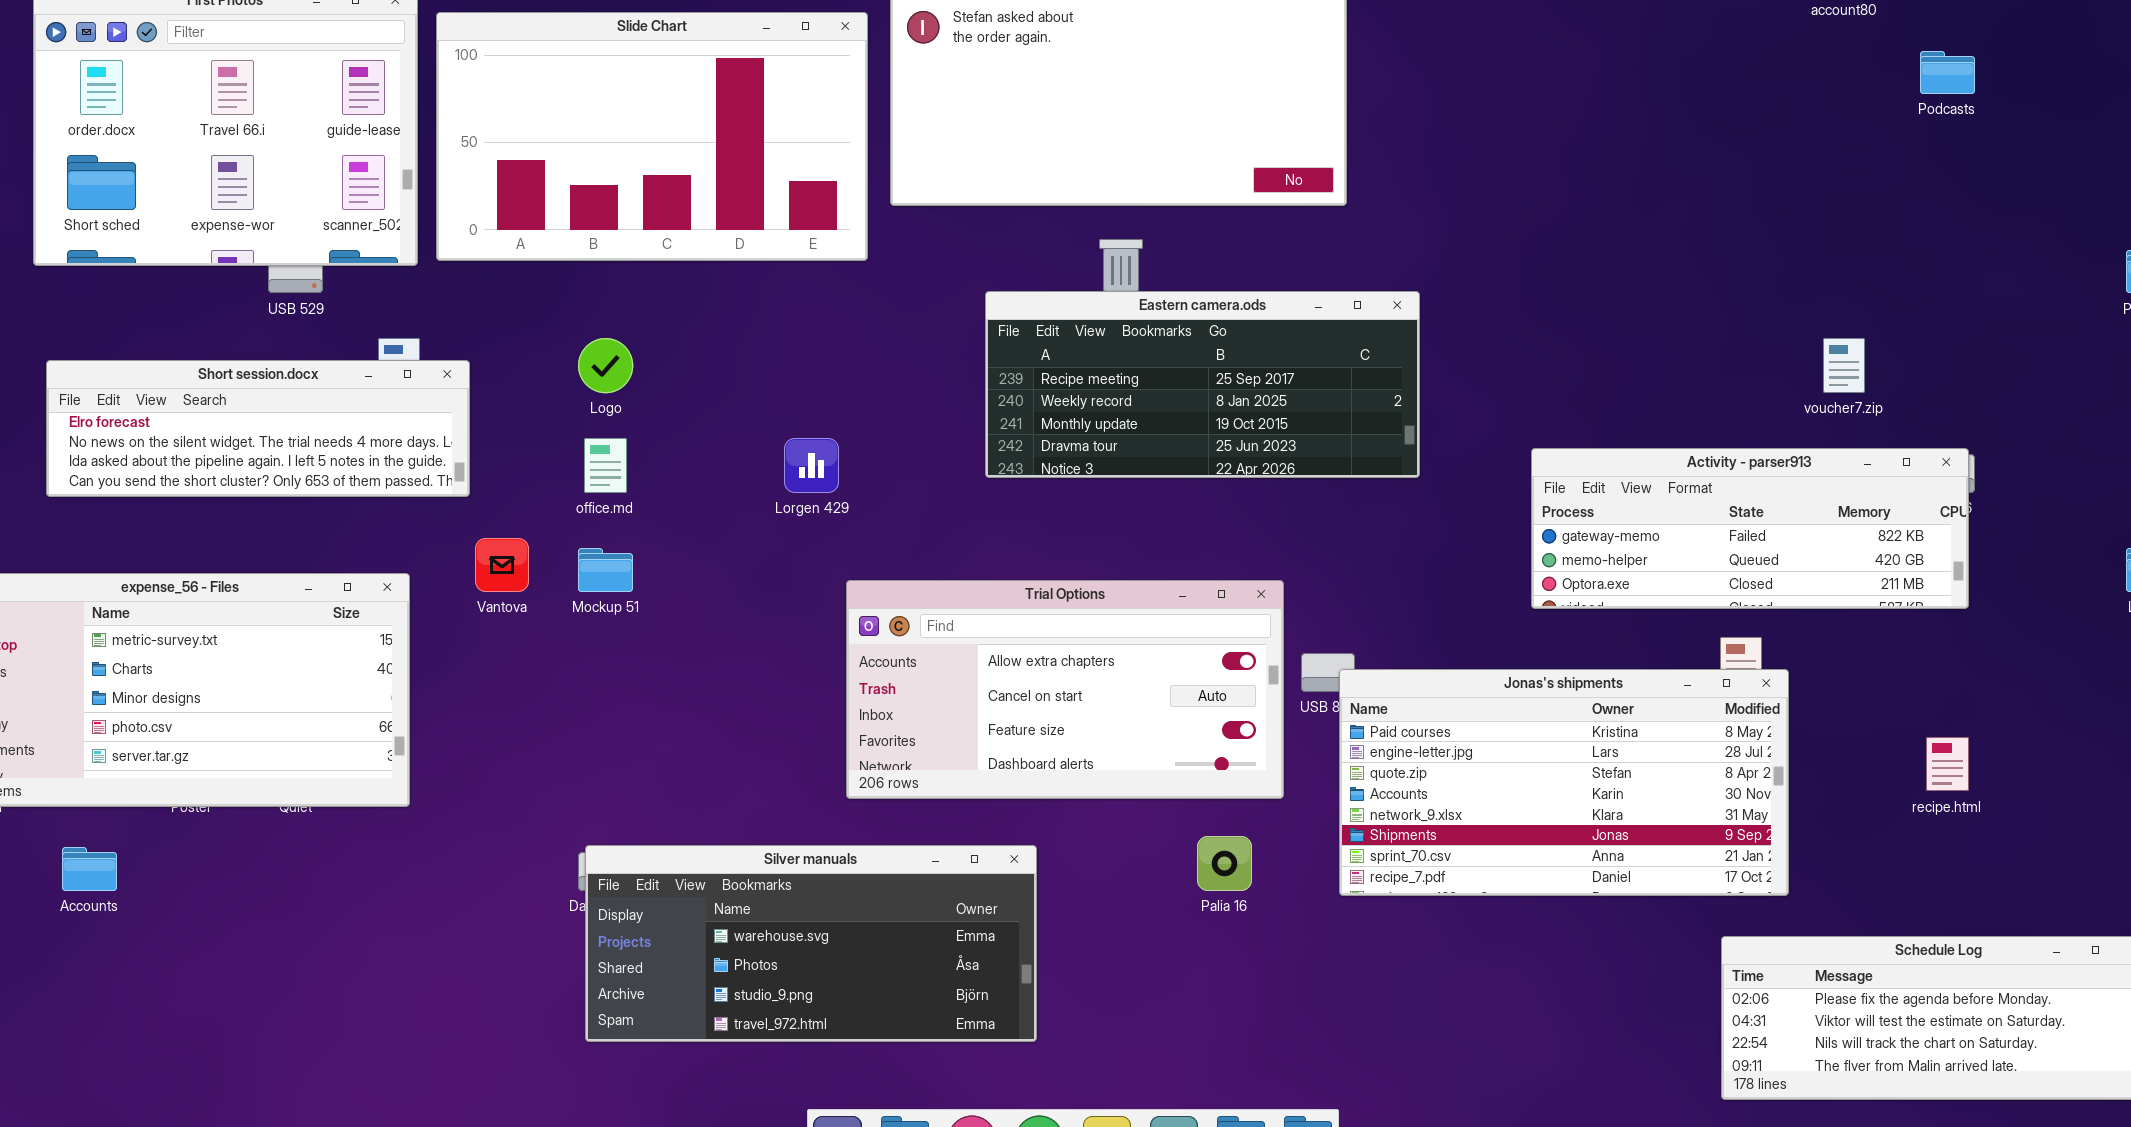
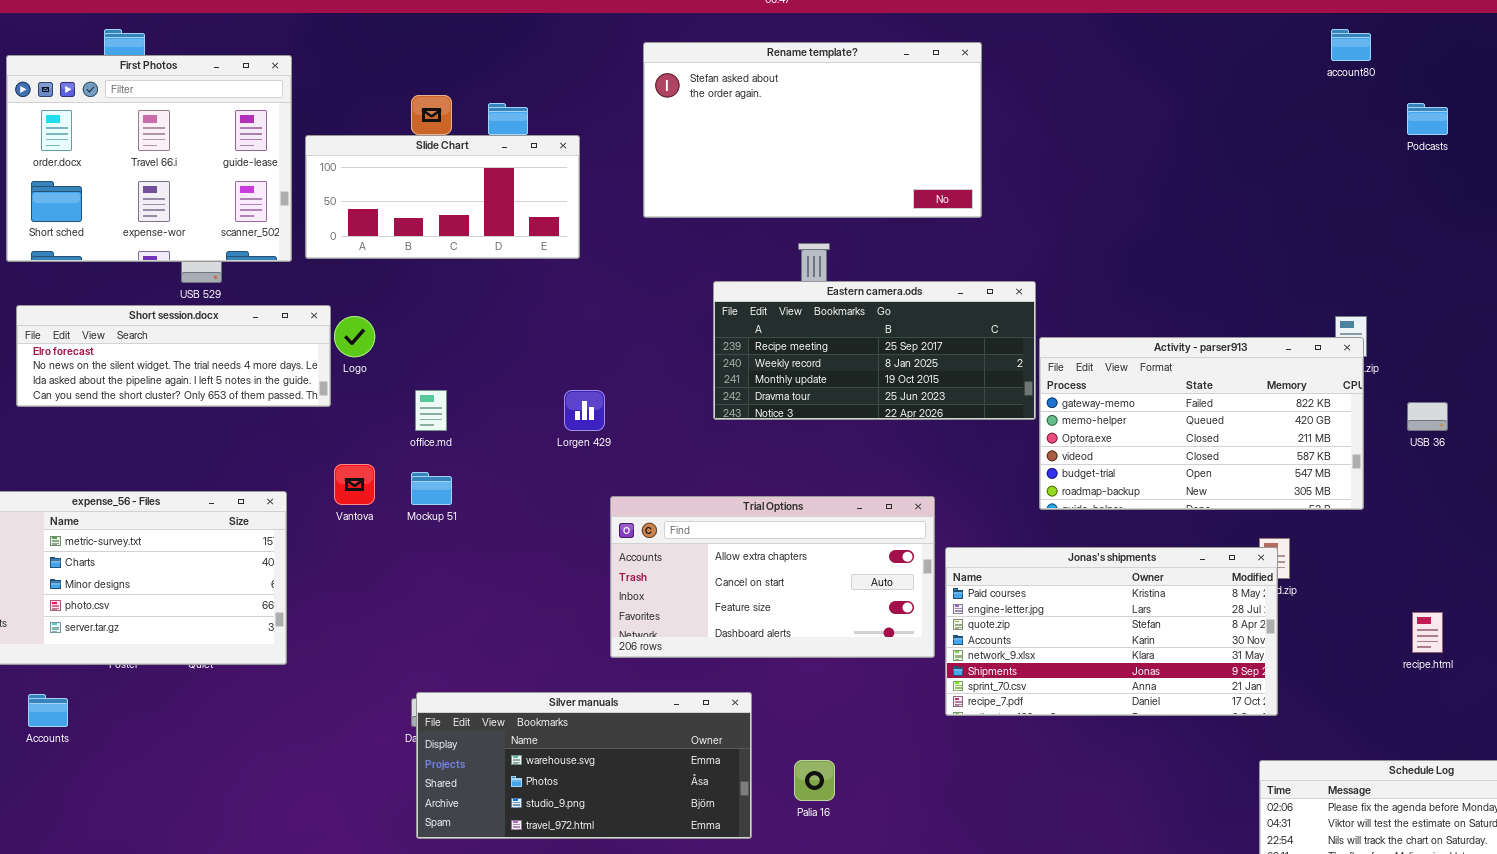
Slide Chart: [436,12,868,261] -> [305,135,580,259], resized
Logo: [578,338,633,393] -> [334,316,375,357], moved
Short session.docx: [46,360,470,497] -> [16,305,331,407], moved
Activity - parser913: [1531,448,1969,609] -> [1039,337,1364,510], moved, resized
Jonas's shipments: [1339,669,1789,896] -> [945,547,1278,716], moved
Palia 16: [1197,836,1252,891] -> [794,760,835,801], moved

